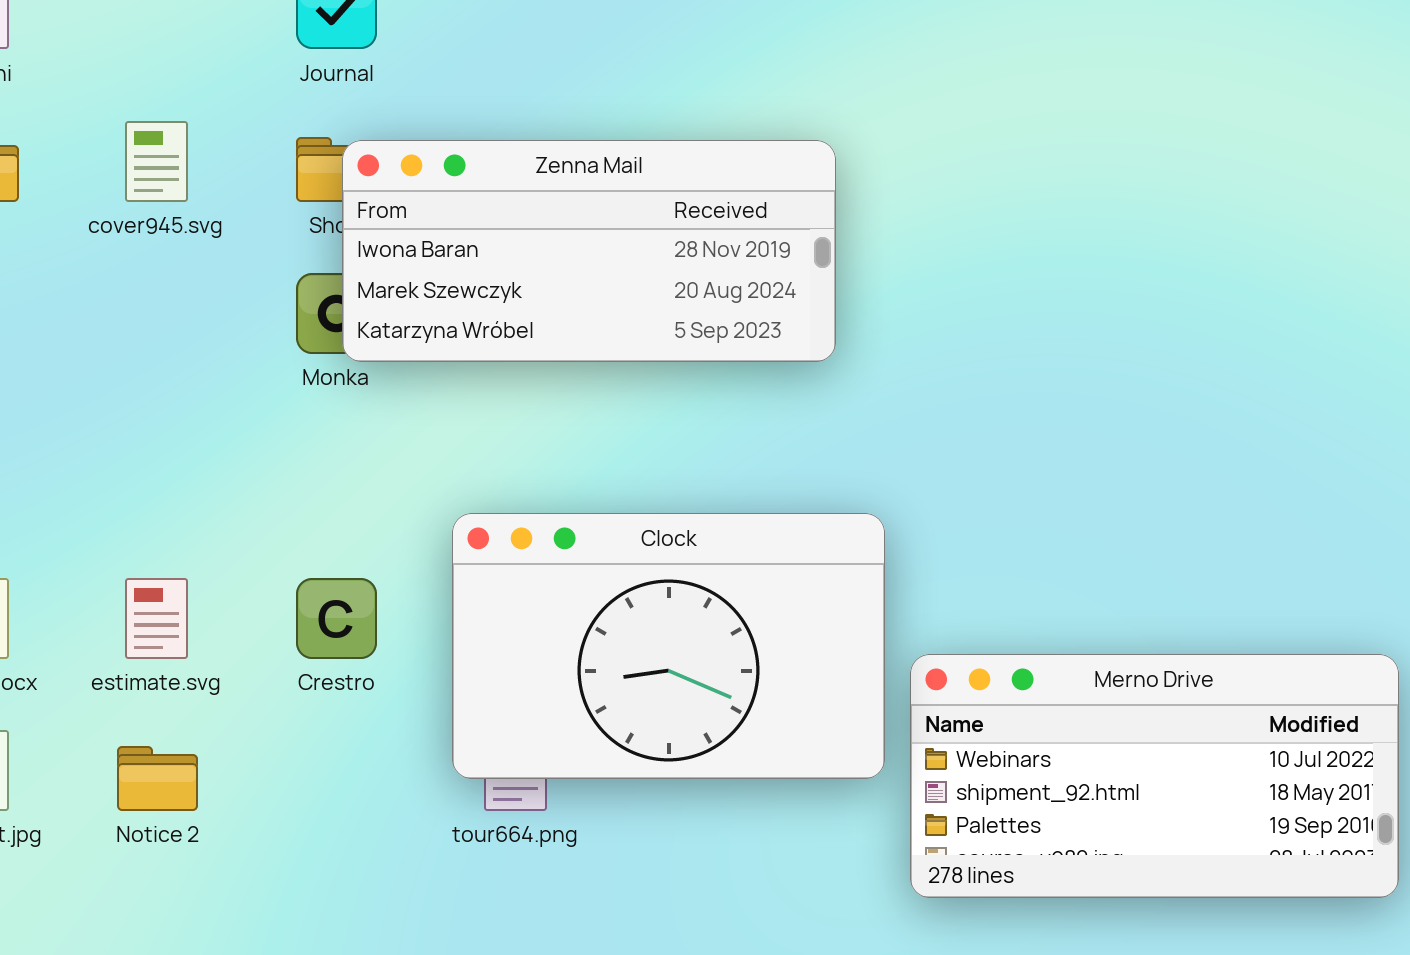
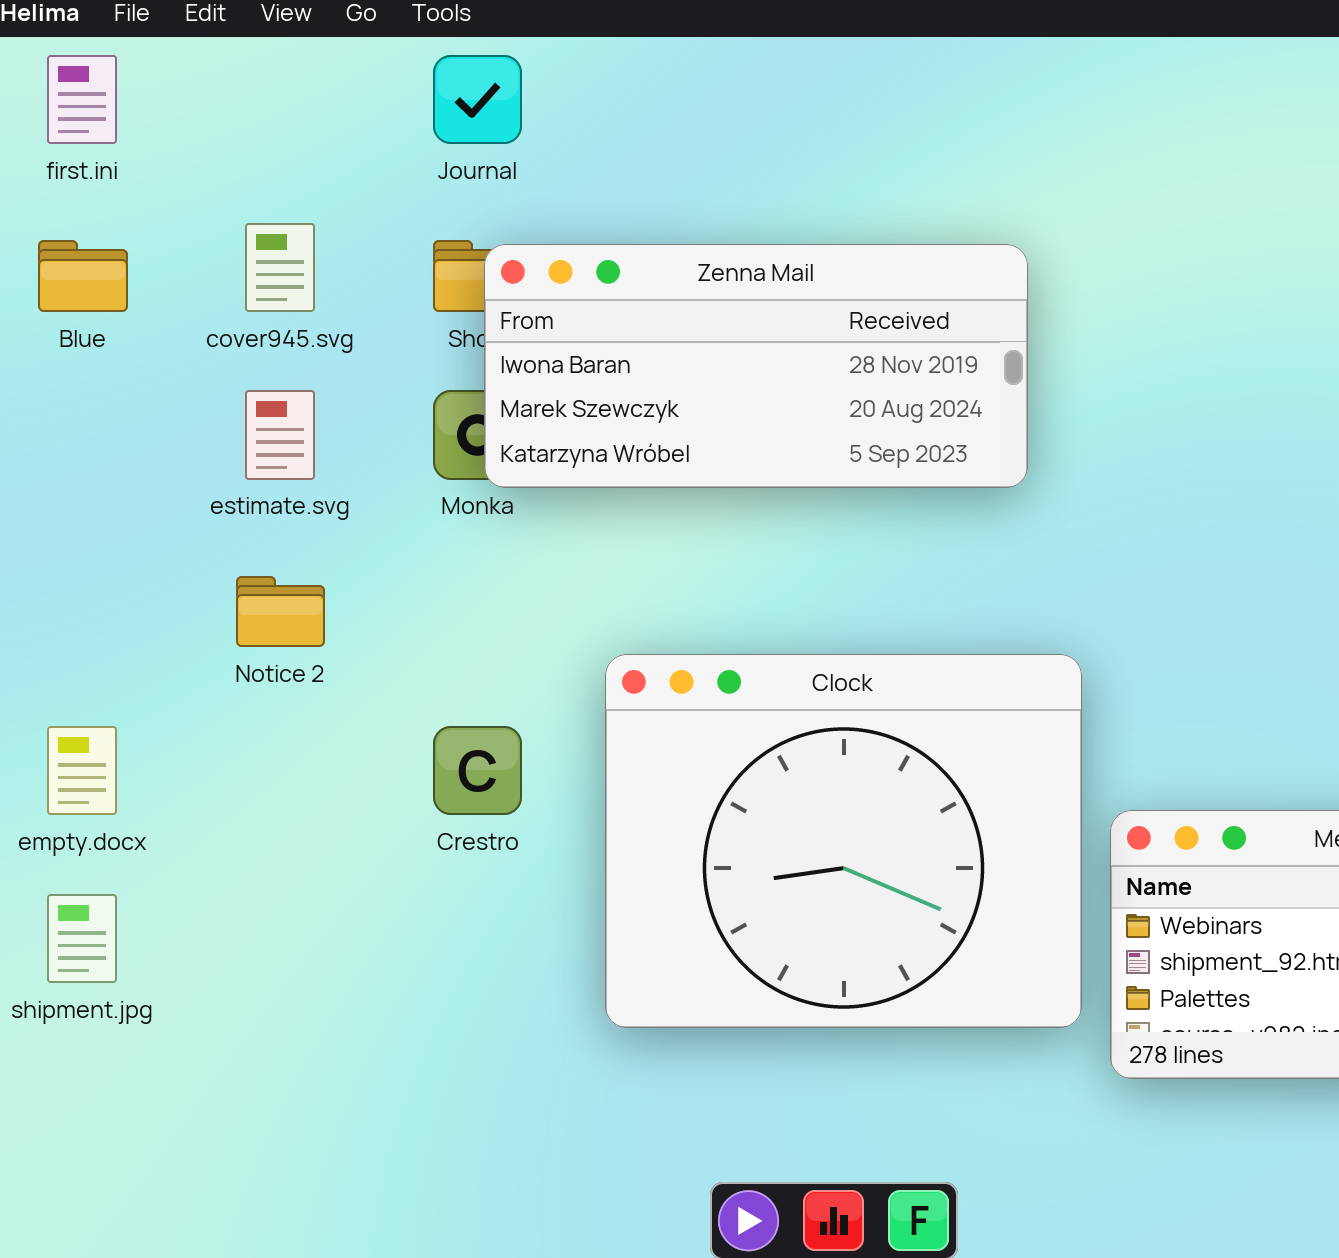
Clock: [452,513,885,779] -> [605,654,1082,1028], resized
estimate.svg: [125,578,188,659] -> [245,390,315,480], moved
Notice 2: [117,746,198,811] -> [236,576,325,647], moved

